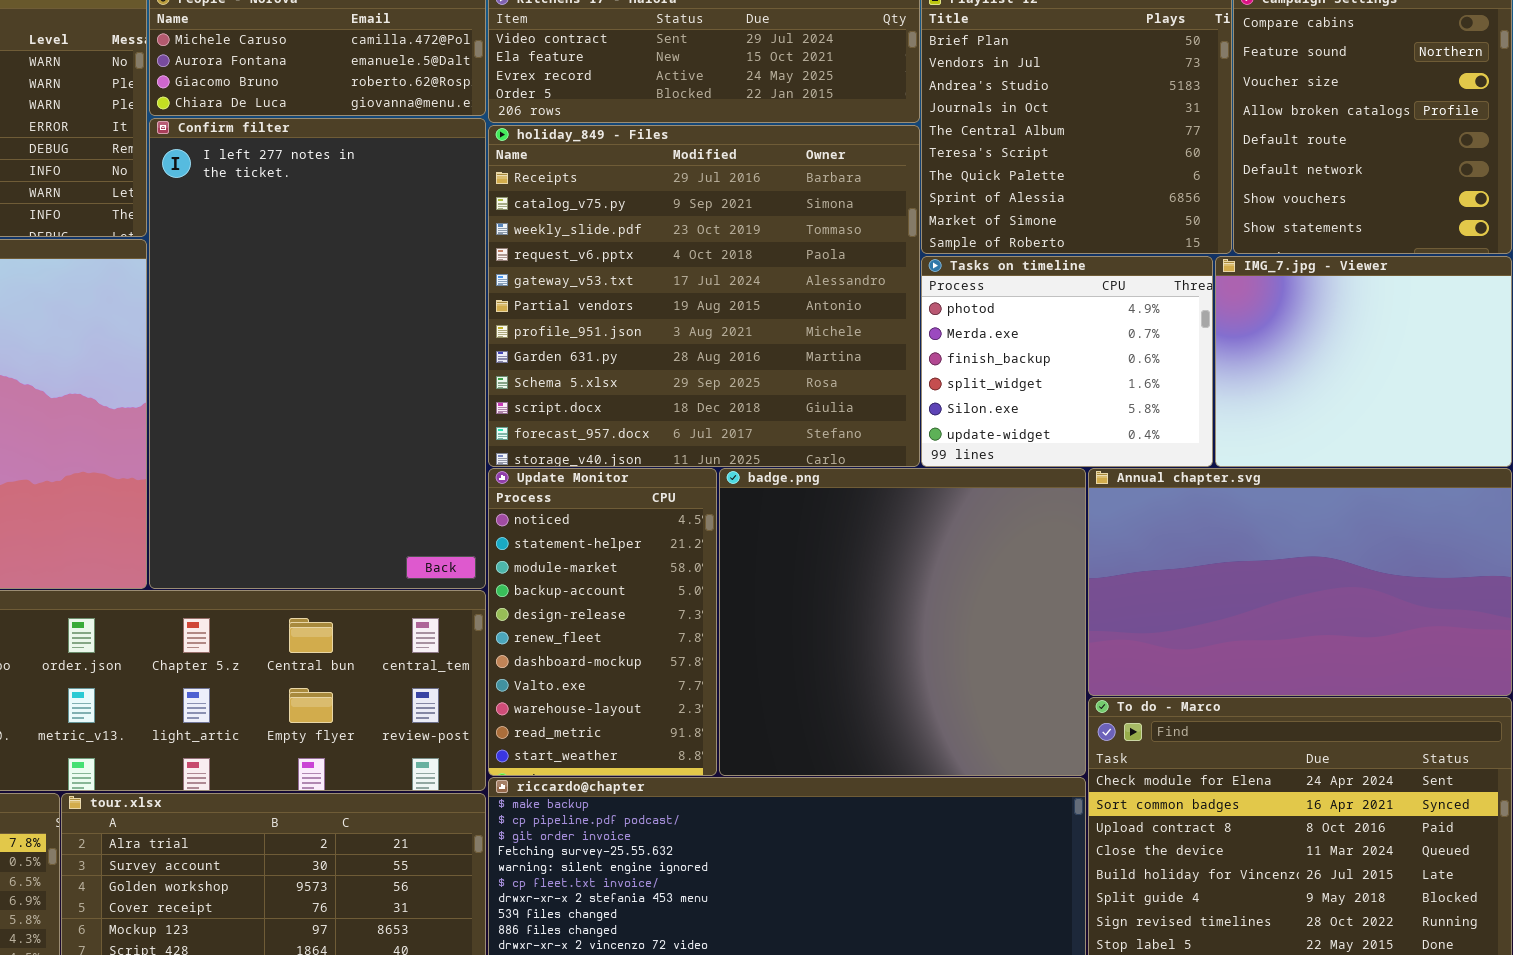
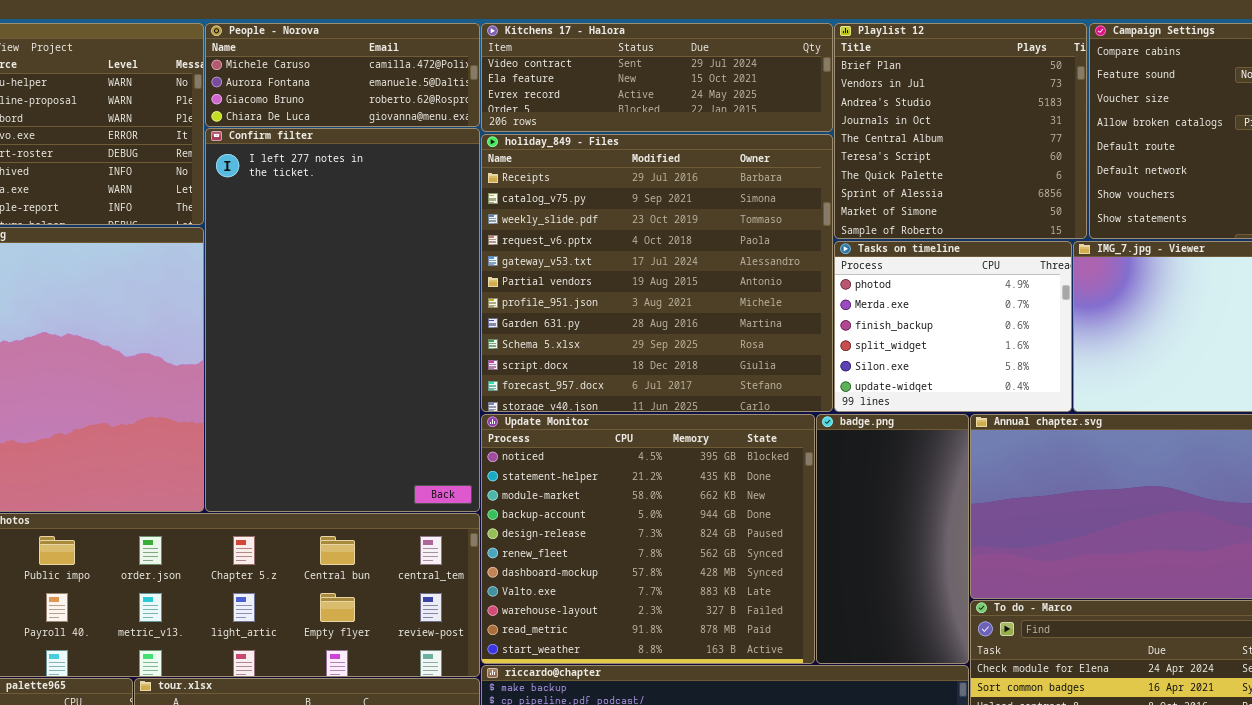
Update Monitor: [488,468,717,776] -> [481,414,815,664], resized
badge.png: [719,468,1086,776] -> [816,414,969,664], resized

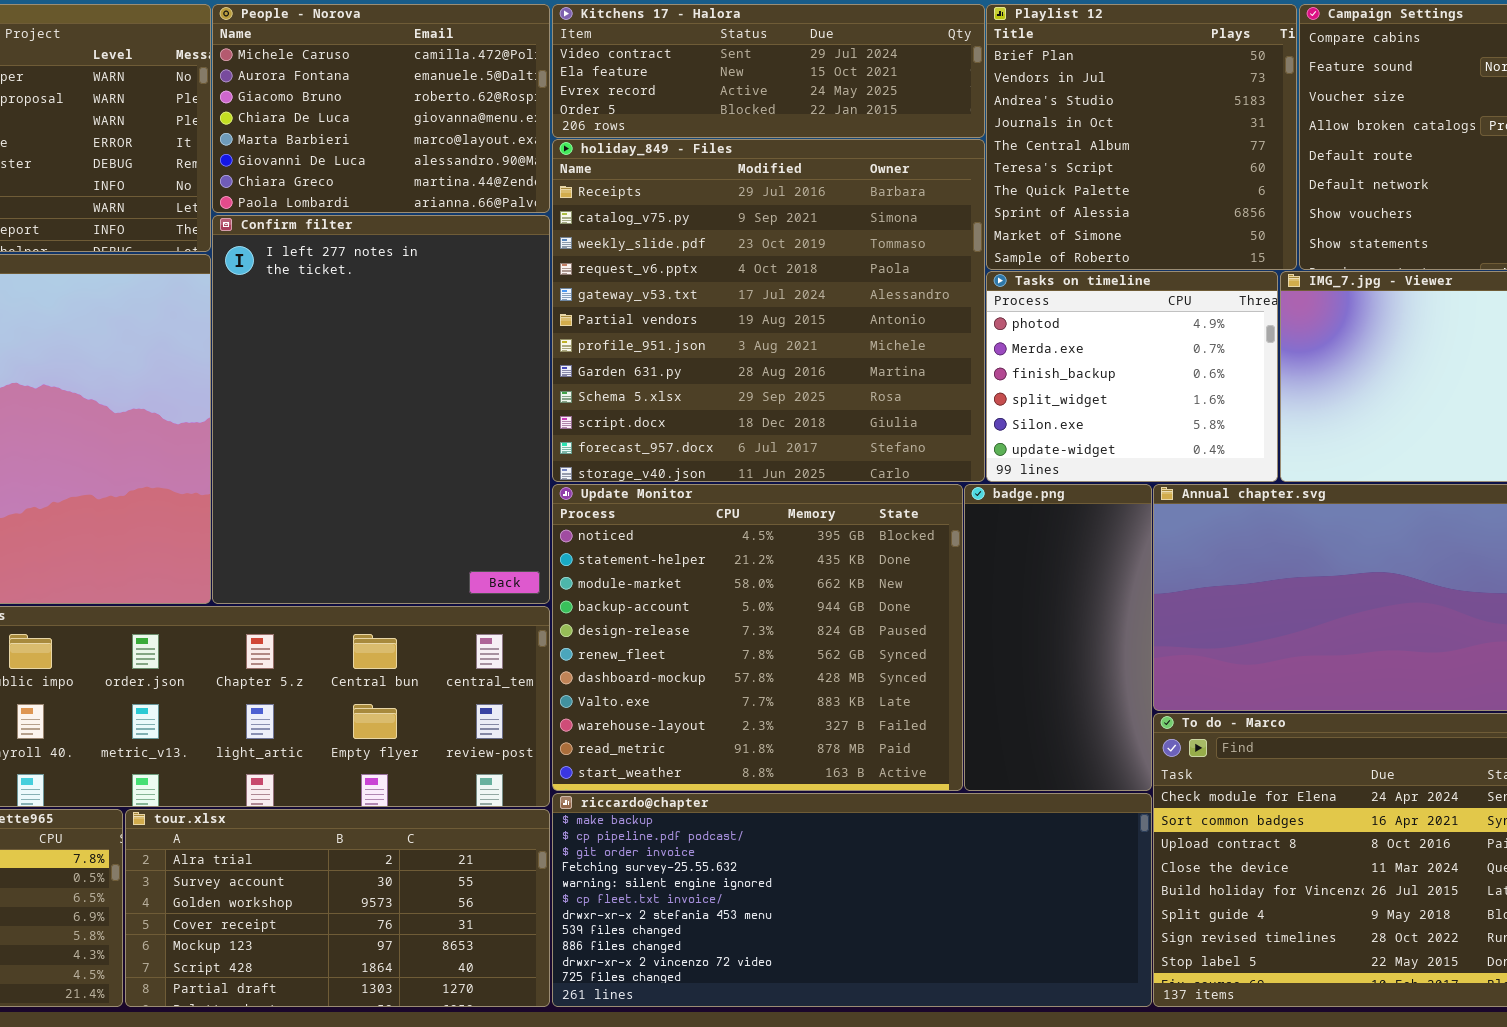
People - Norova: [205,23,480,127] -> [212,4,550,213], resized
Confirm filter: [205,128,480,512] -> [212,215,550,604], resized

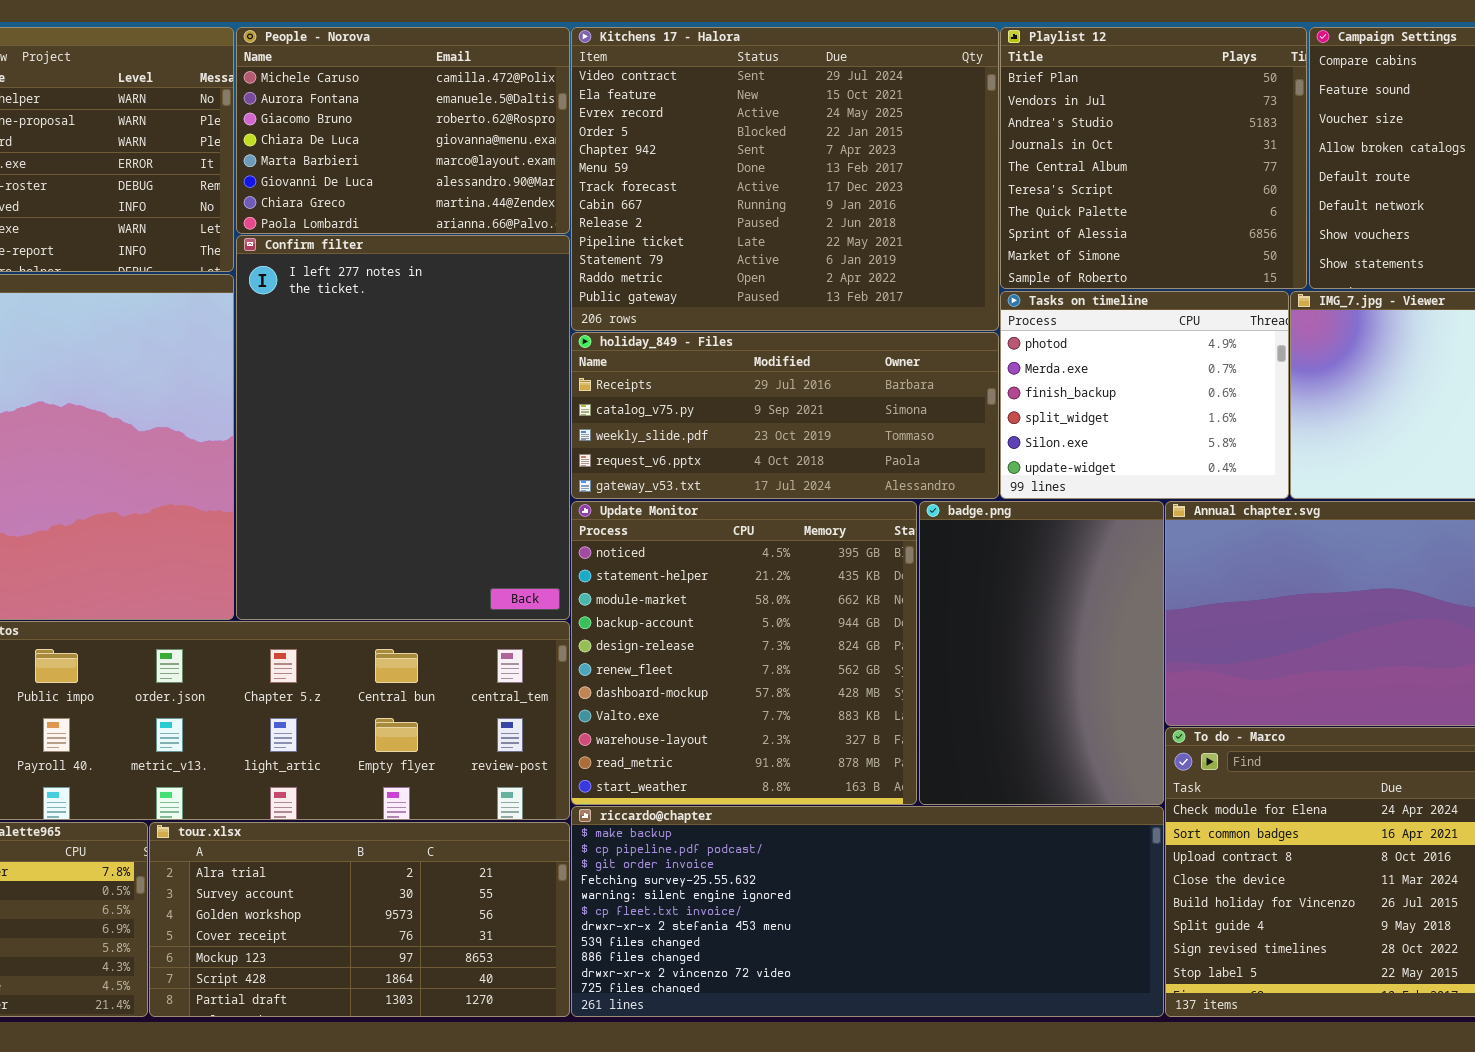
Kitchens 17 - Halora: [552,4,985,138] -> [571,27,999,331], resized
holiday_849 - Files: [552,139,985,482] -> [571,332,999,499], resized
Update Monitor: [552,484,963,791] -> [571,501,917,805], resized
badge.png: [964,484,1152,791] -> [919,501,1164,805], resized

